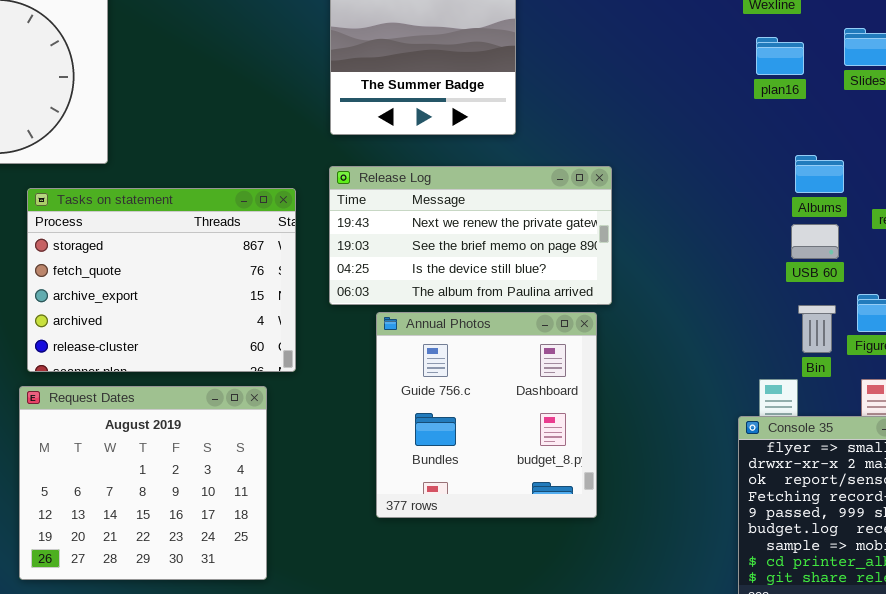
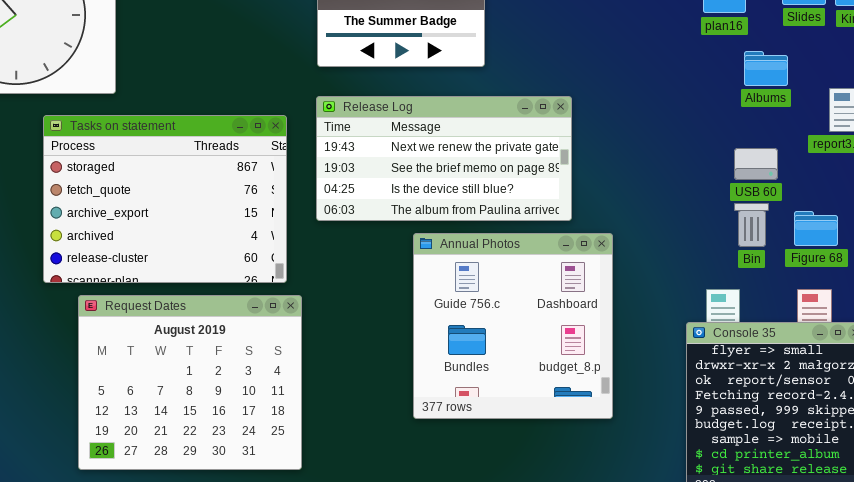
Albums: [795,155,844,193] -> [744,51,788,86], moved
Bin: [798,305,836,353] -> [734,203,769,247], moved
Annual Photos: [376,312,597,518] -> [413,233,613,419], moved
Request Dates: [19,386,267,580] -> [78,295,302,470], moved

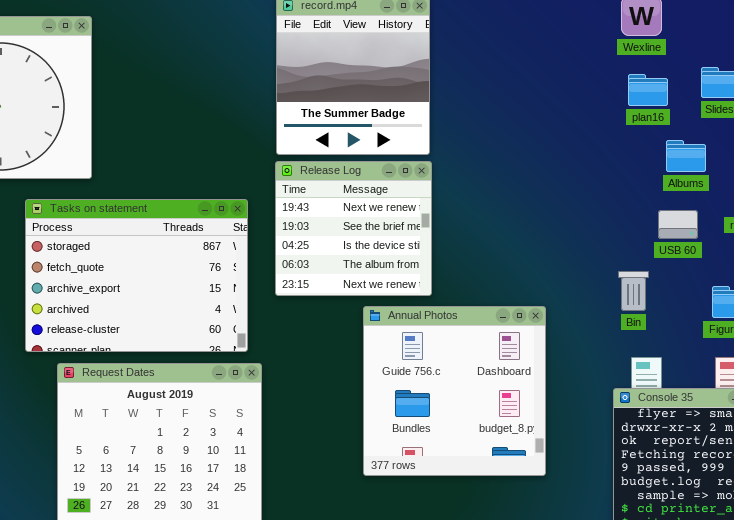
Release Log: [316,96,572,221] -> [275,161,432,296], resized
USB 60: [734,148,778,180] -> [658,210,698,239], moved
Bin: [734,203,769,247] -> [618,271,649,311], moved

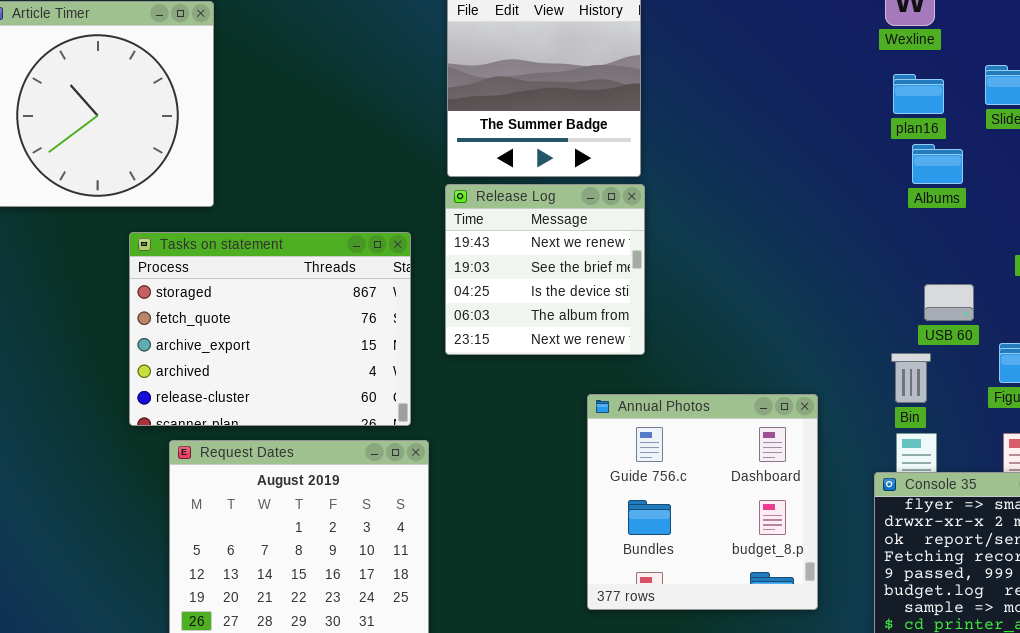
Albums: [666,140,706,172] -> [912,144,963,184], moved
USB 60: [658,210,698,239] -> [924,284,974,321], moved
Bin: [618,271,649,311] -> [891,353,931,403], moved
Annual Photos: [363,306,546,476] -> [587,394,818,610], moved

